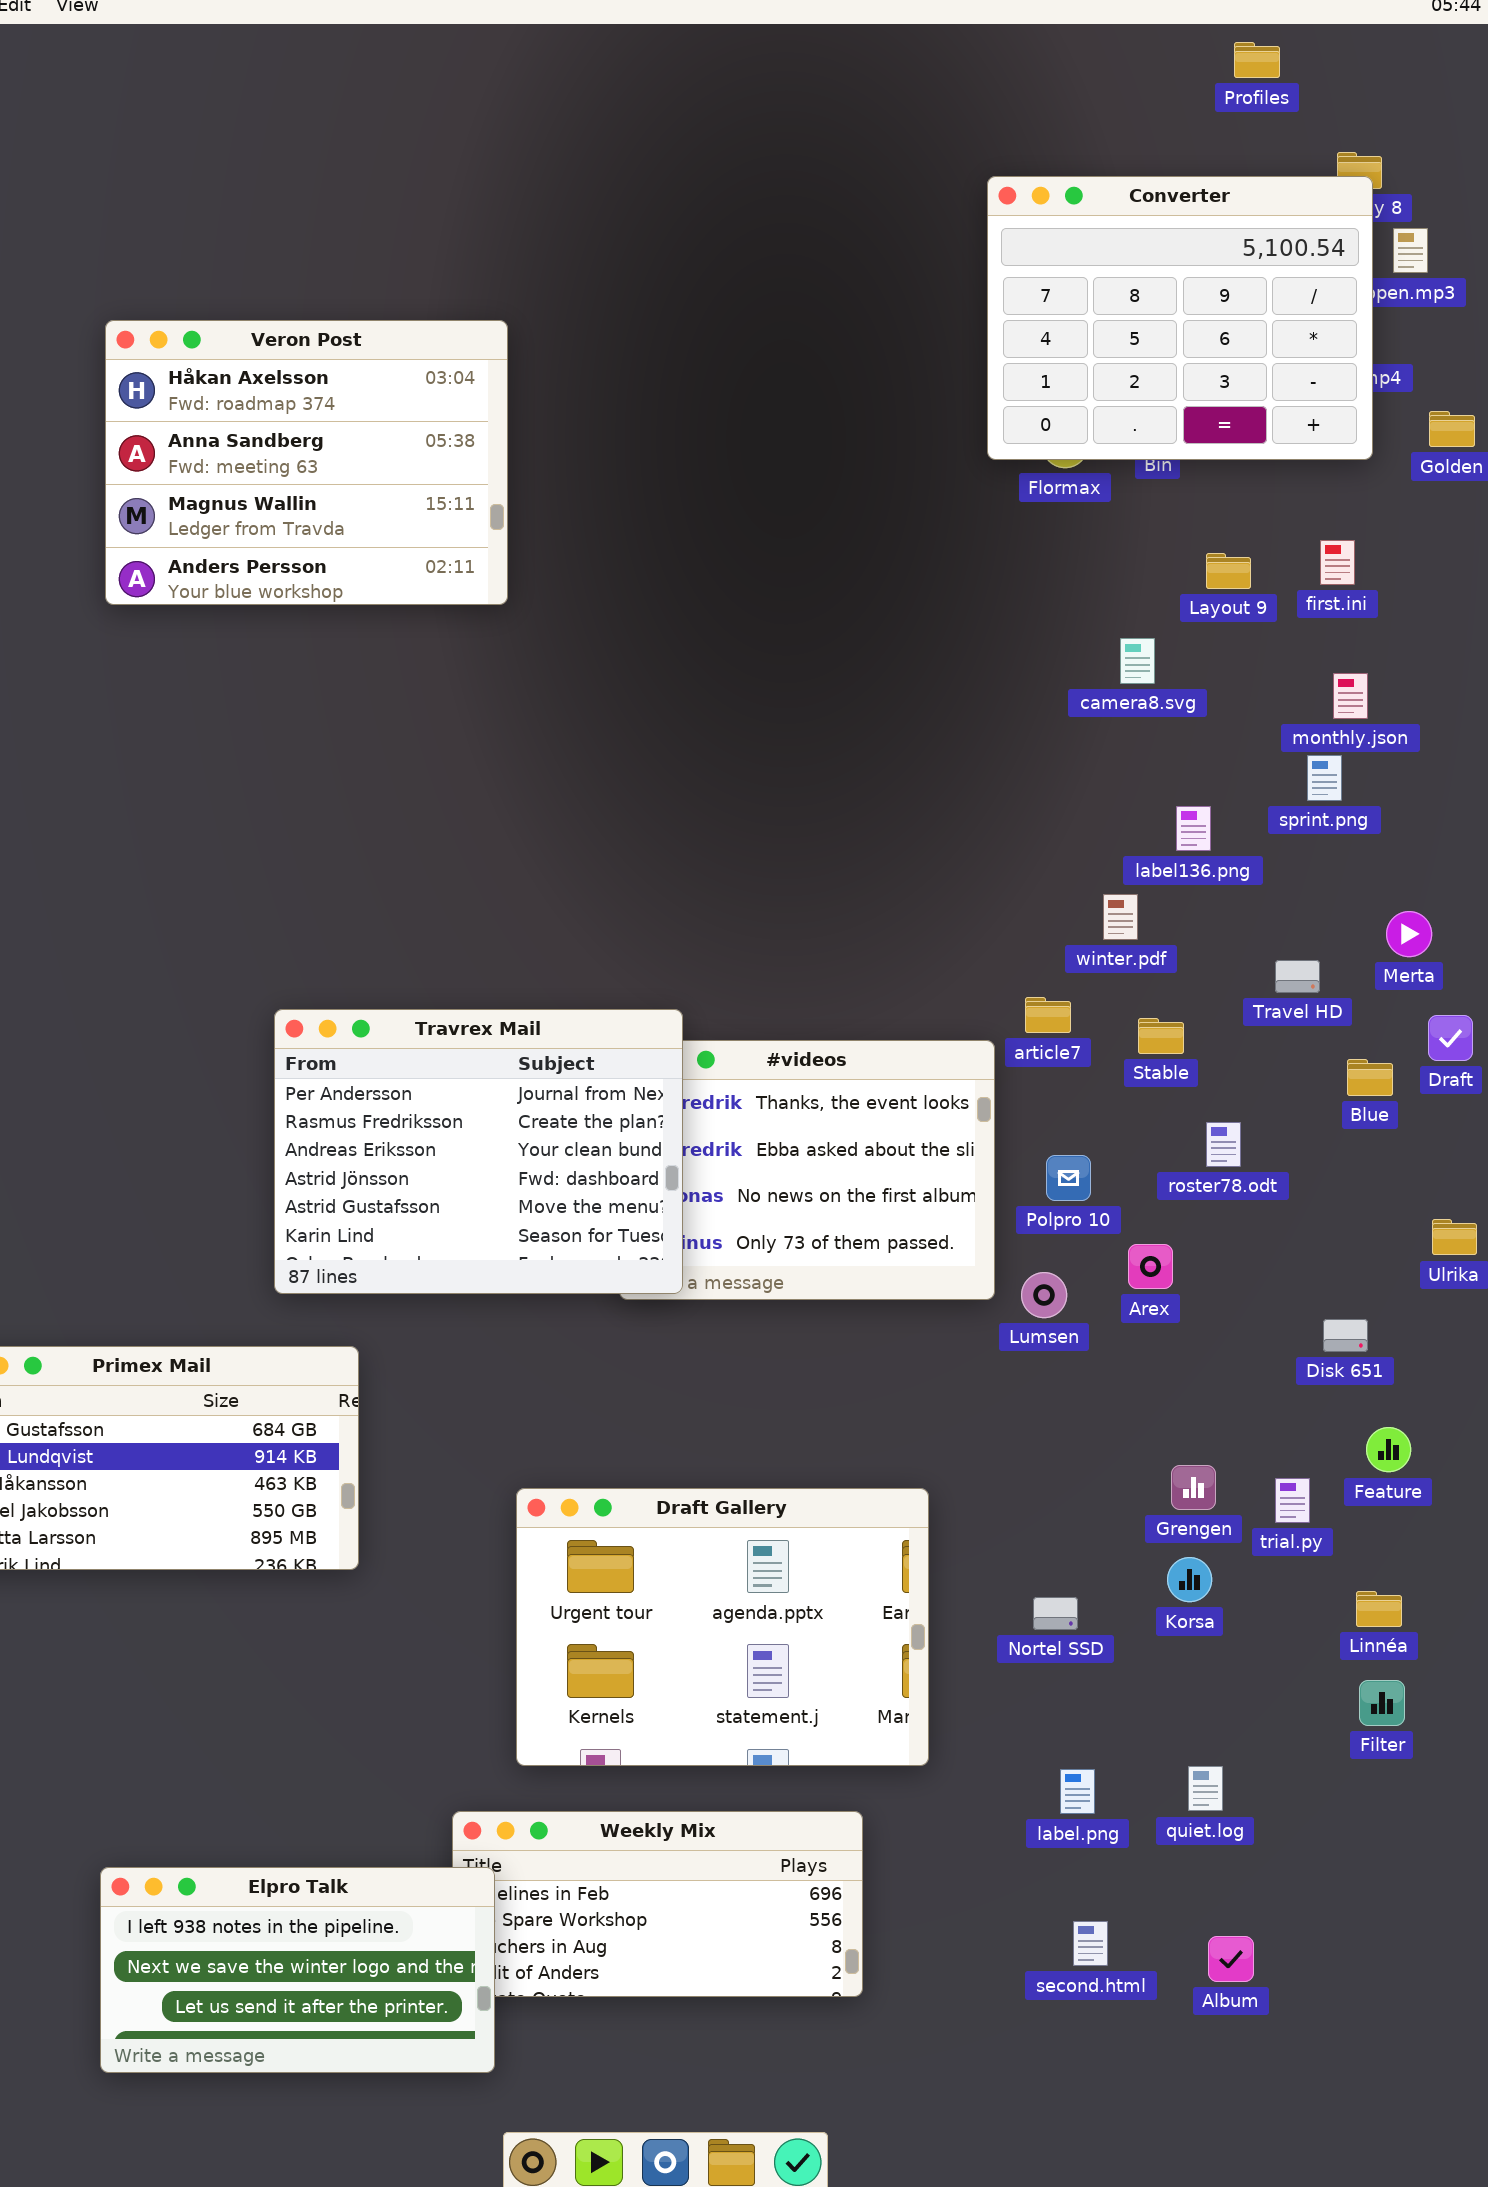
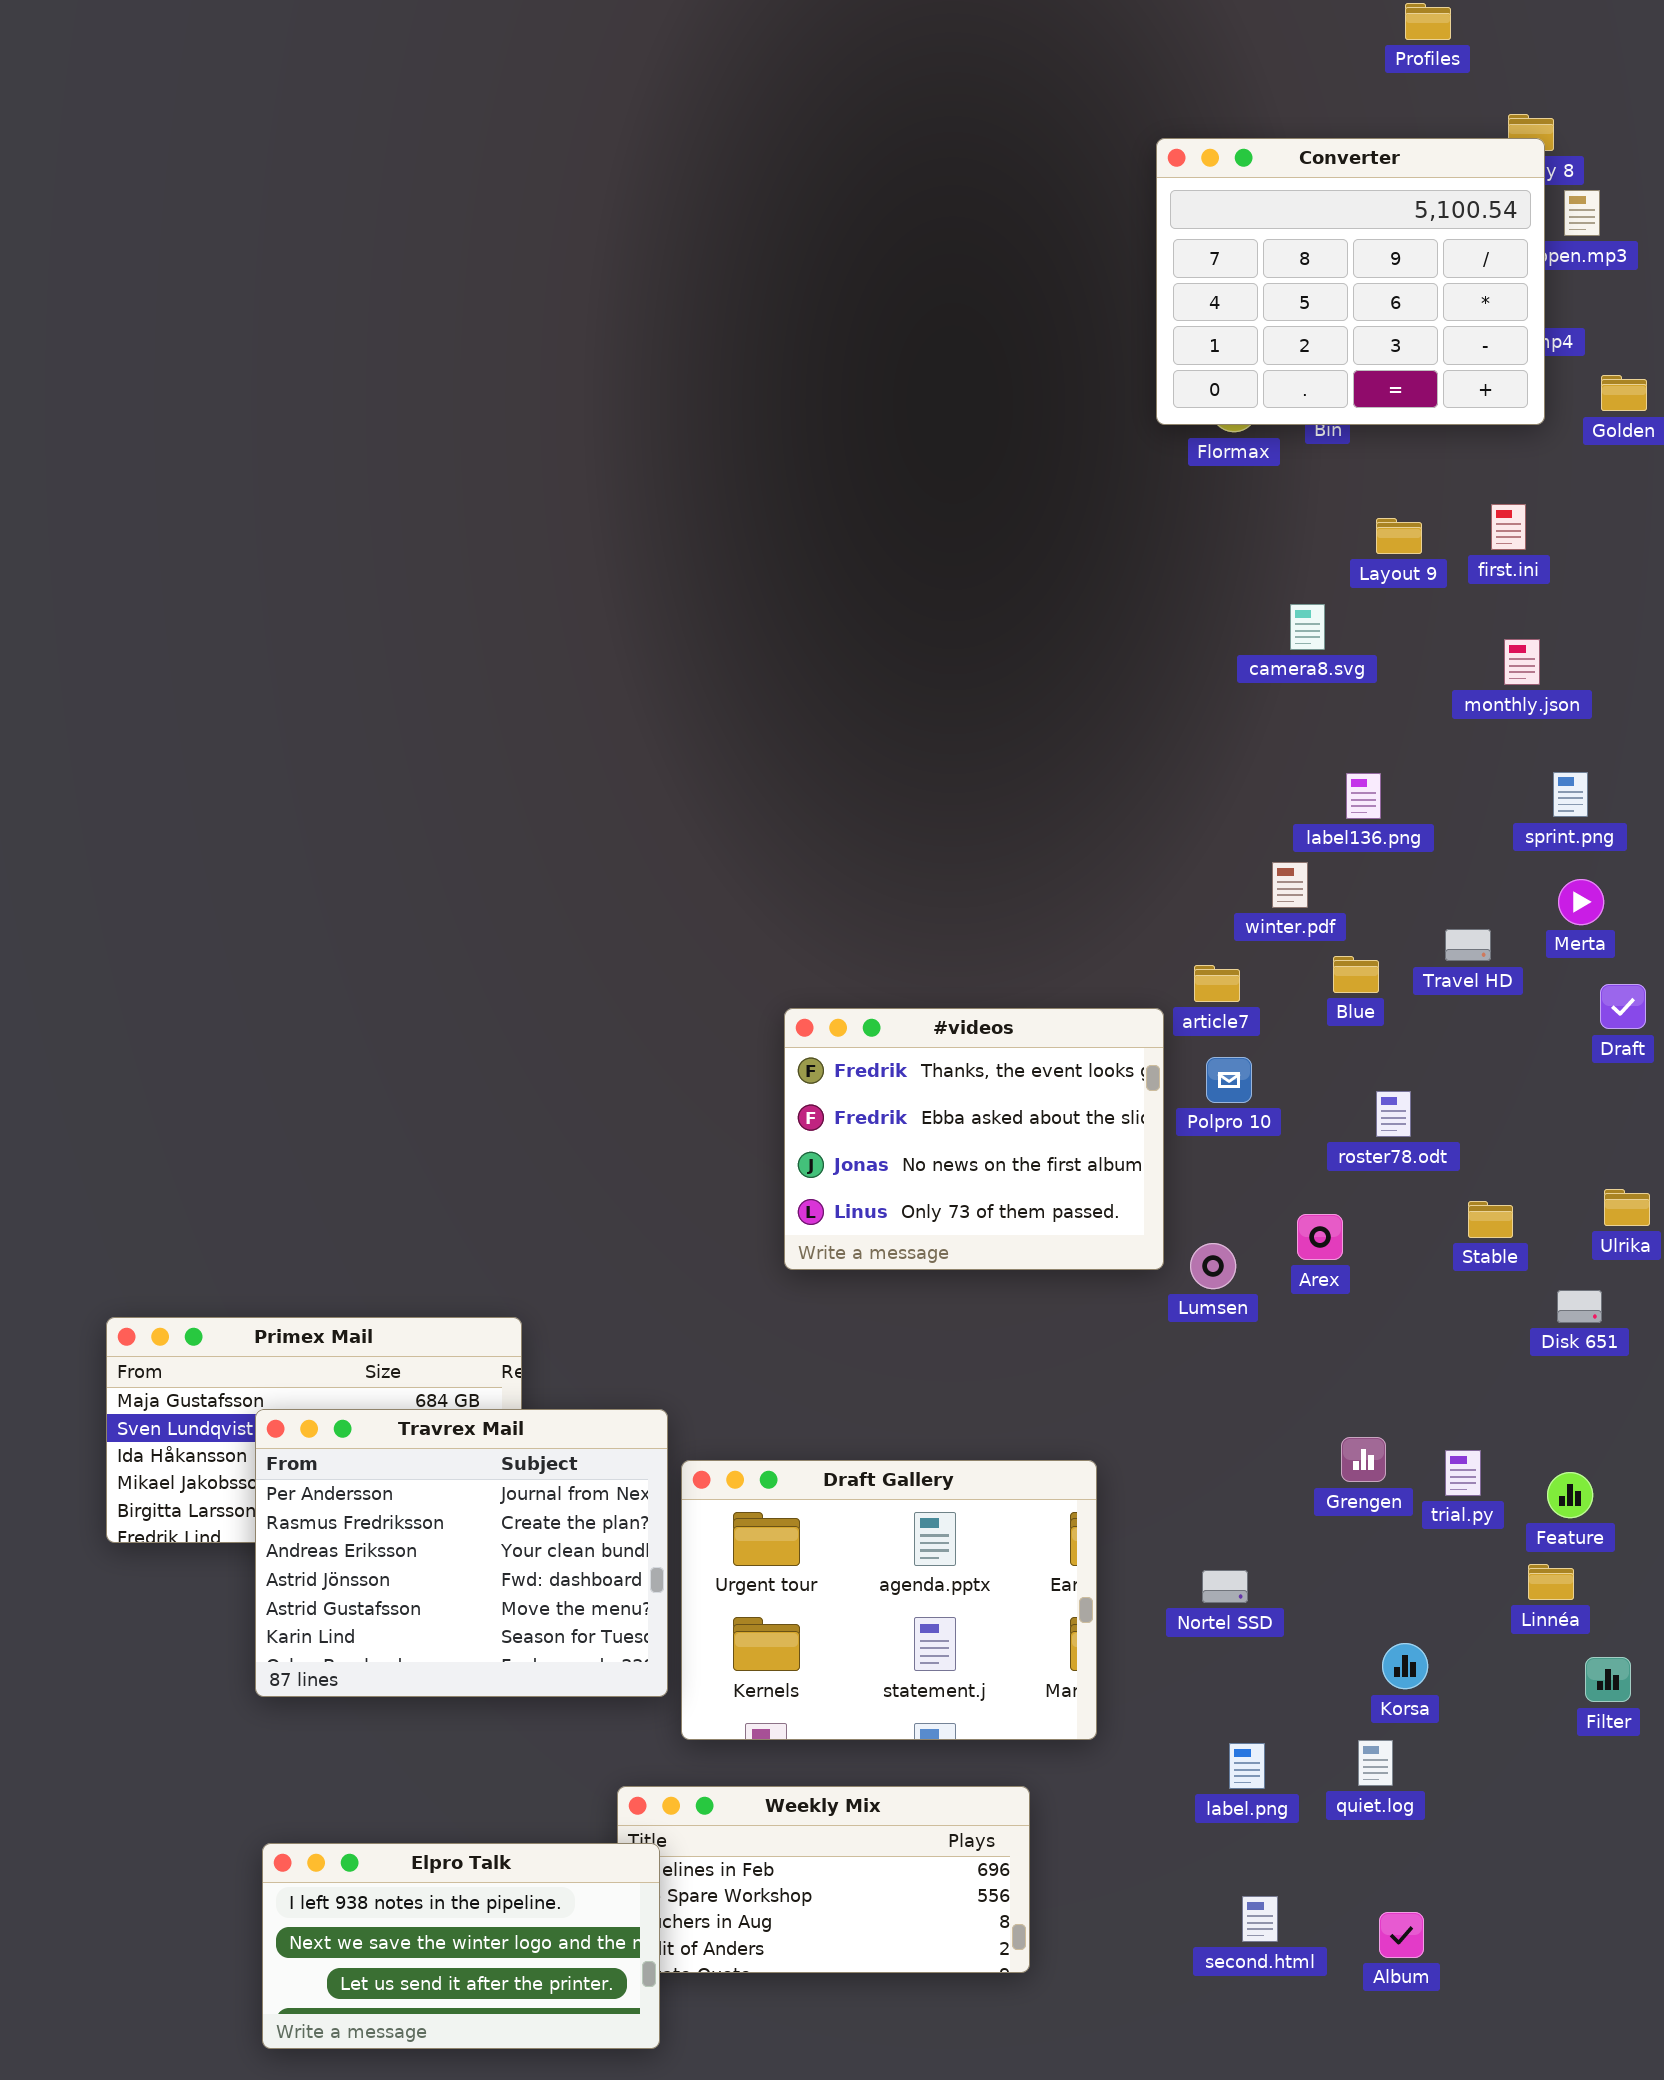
Veron Post: [105,320,508,605] -> none, closed
sprint.png: [1307,755,1342,801] -> [1553,772,1588,817], moved
Travrex Mail: [274,1009,683,1294] -> [255,1409,668,1697], moved
Stable: [1138,1018,1184,1054] -> [1468,1201,1513,1238], moved
Blue: [1347,1059,1393,1096] -> [1333,956,1379,993], moved
Polpro 10: [1046,1155,1091,1201] -> [1206,1057,1252,1103], moved
Disk 651: [1323,1319,1368,1352] -> [1557,1290,1602,1323], moved
Feature: [1366,1427,1411,1472] -> [1547,1472,1593,1518], moved
Korsa: [1167,1557,1212,1602] -> [1382,1643,1428,1689], moved
Filter: [1359,1680,1405,1726] -> [1585,1657,1631,1702], moved

